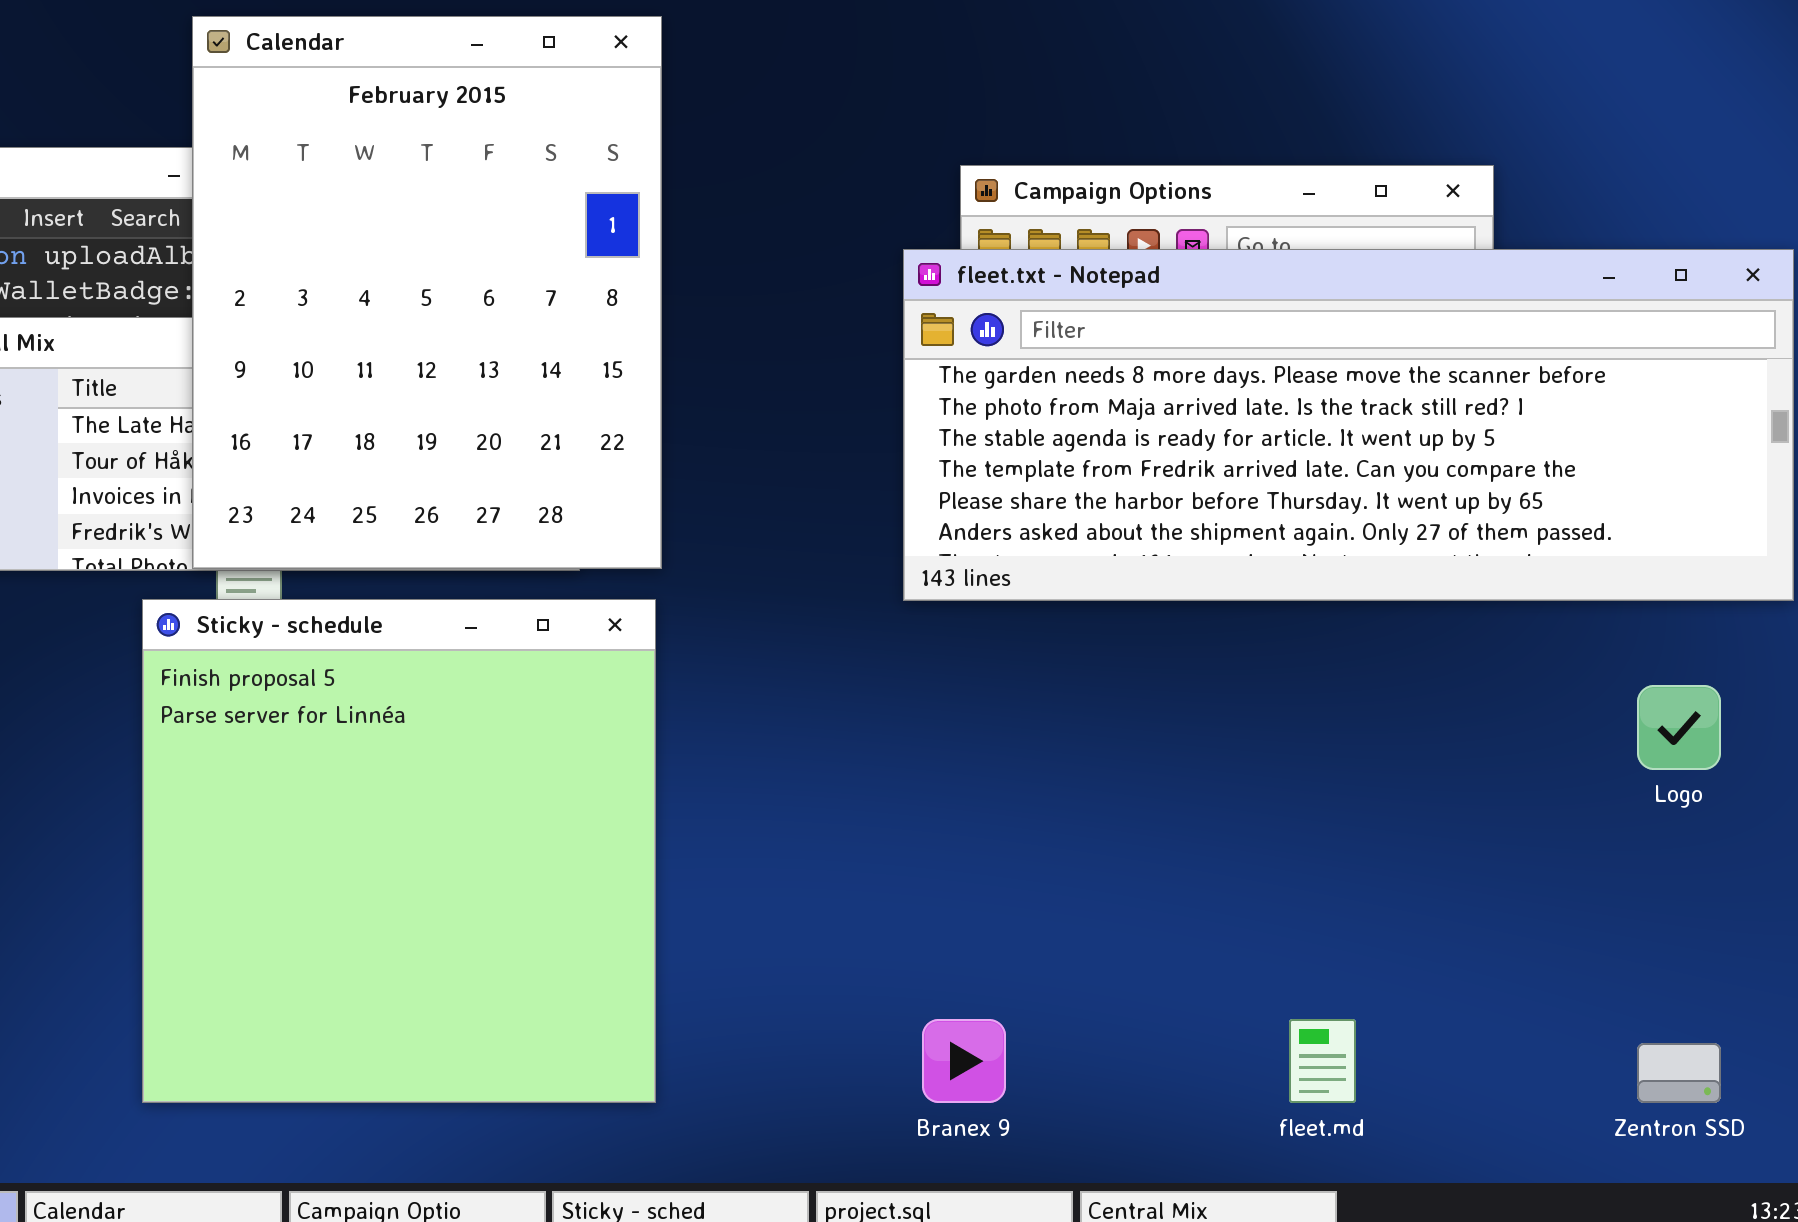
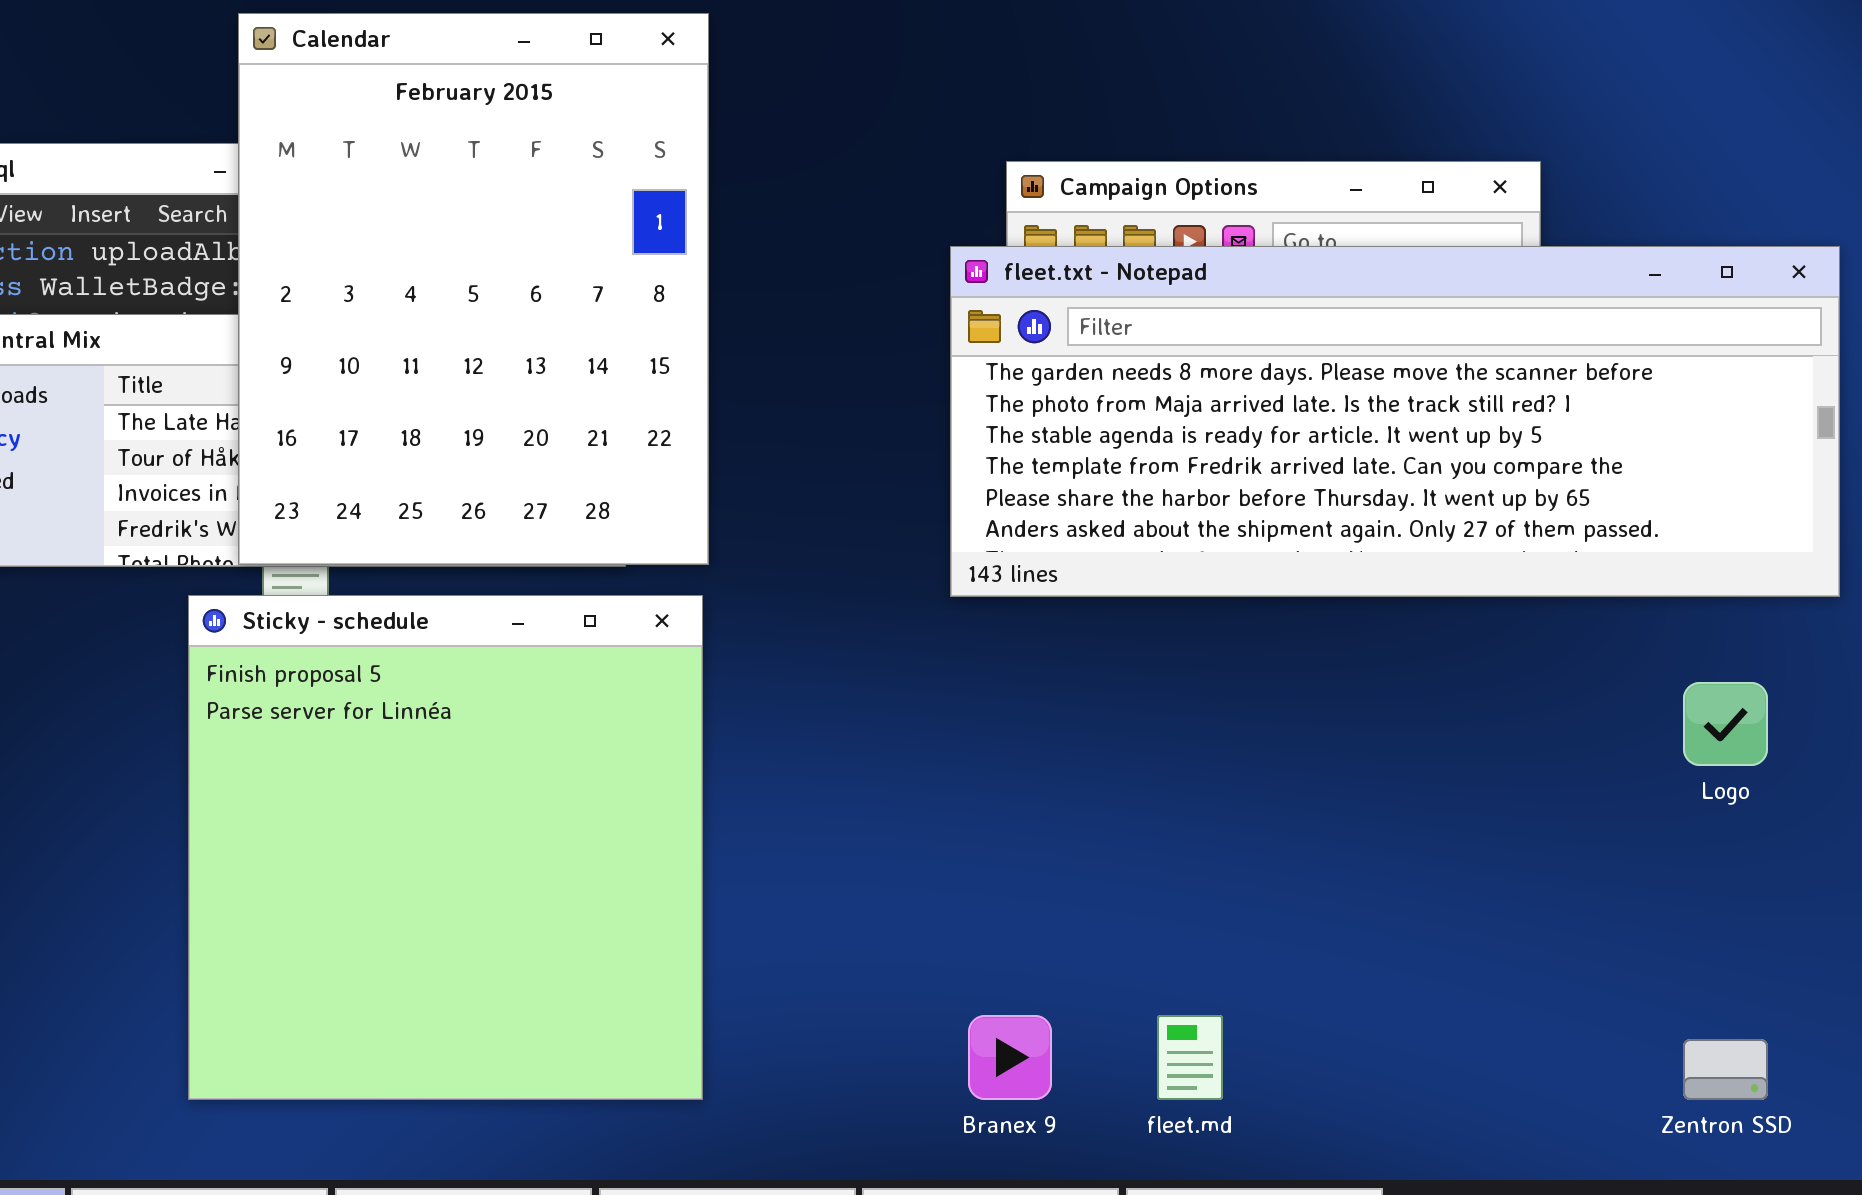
fleet.md: [1289,1019,1356,1103] -> [1157,1015,1223,1100], moved

